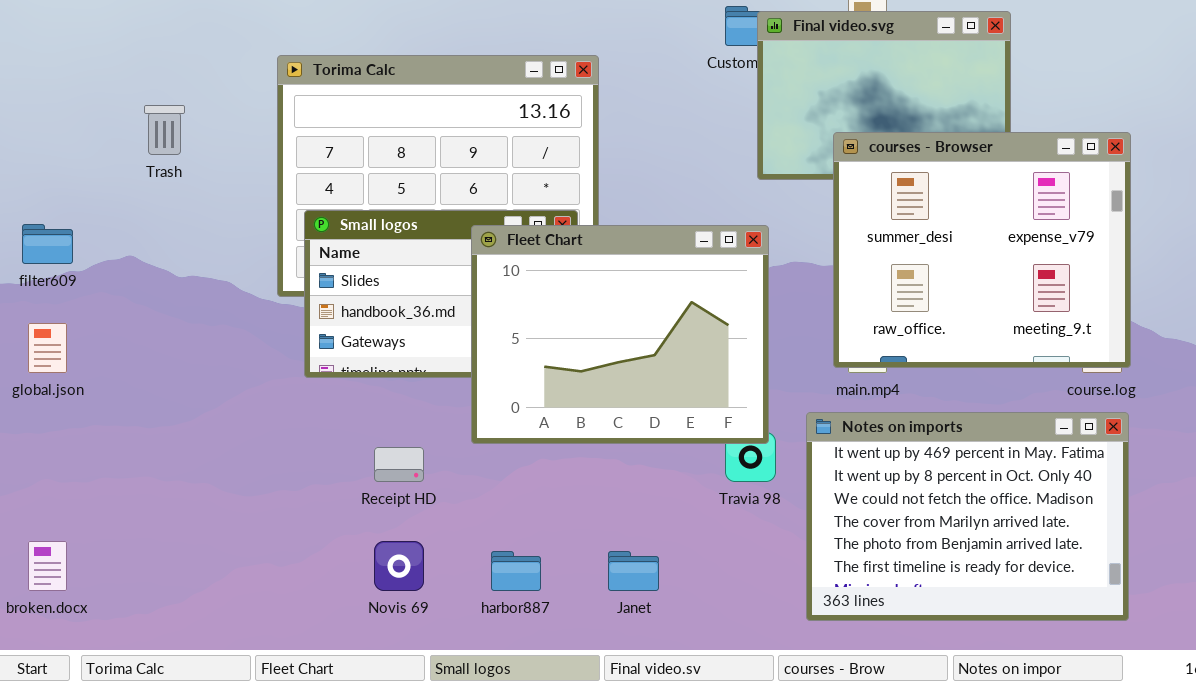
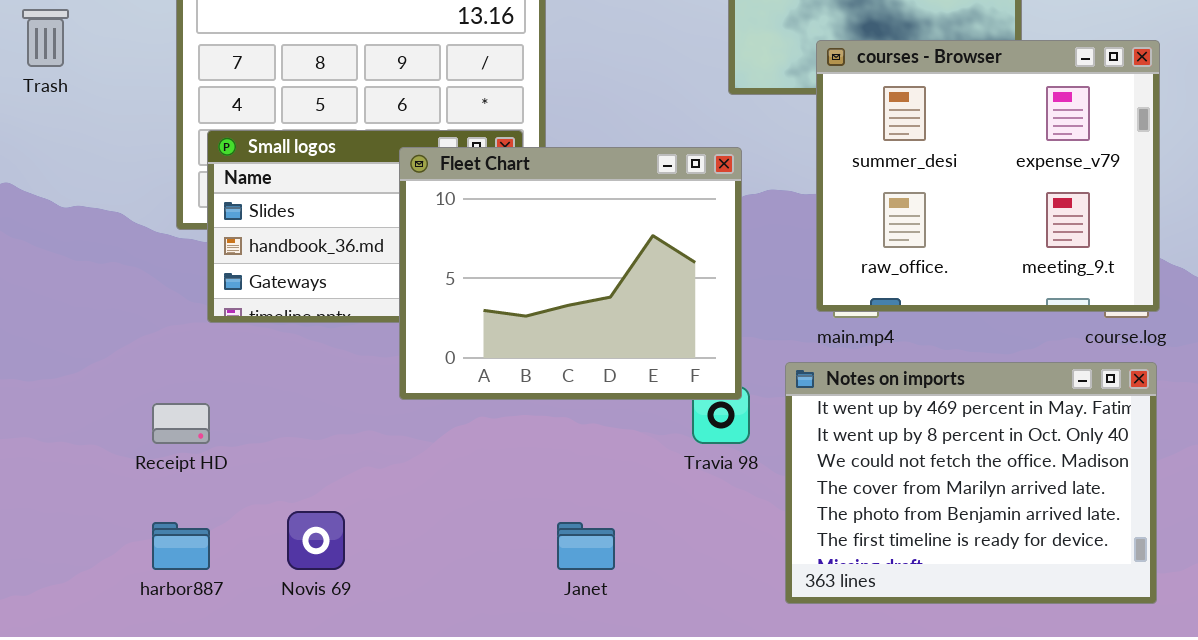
Receipt HD: [374,447,424,482] -> [152,403,210,444], moved
harbor887: [491,551,541,591] -> [152,522,210,570], moved

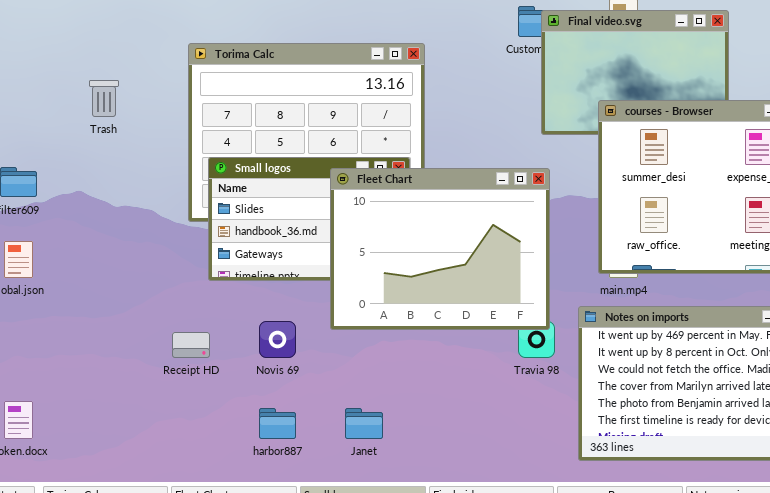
Novis 69: [287,511,345,570] -> [259,321,296,358], moved
harbor887: [152,522,210,570] -> [259,408,296,439], moved
Janet: [557,522,615,570] -> [345,408,383,439], moved

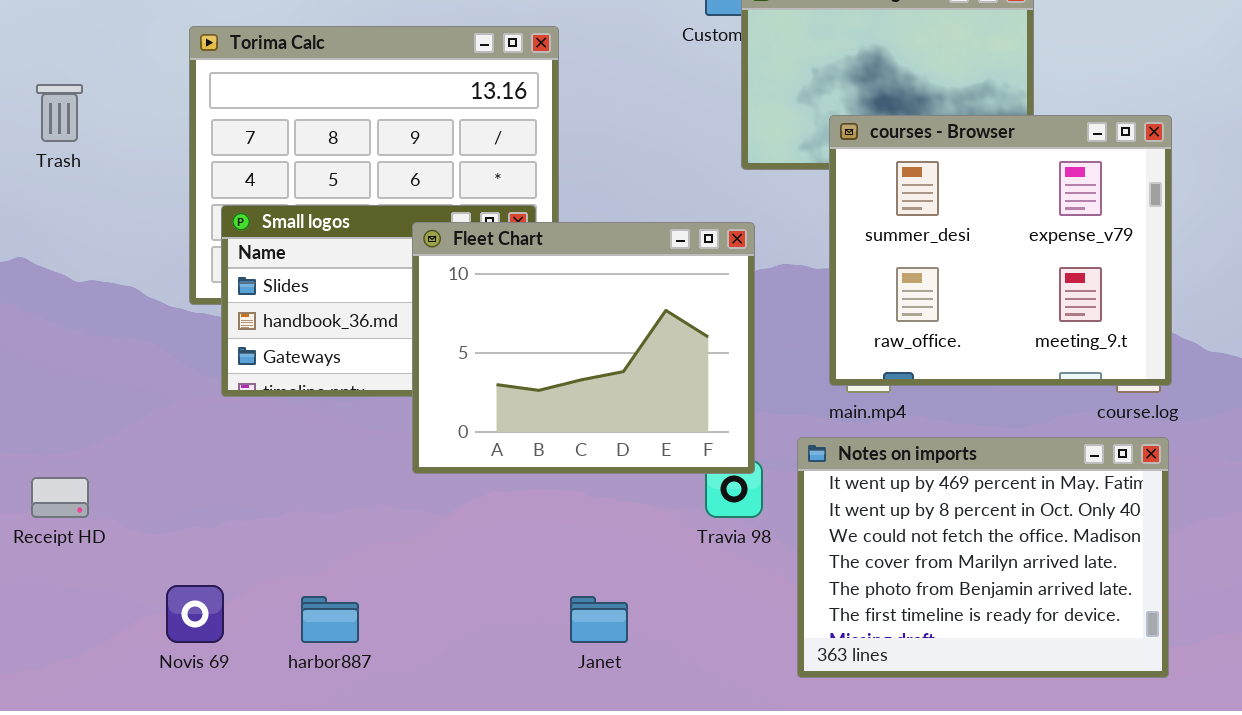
Novis 69: [259,321,296,358] -> [166,585,224,643], moved
Receipt HD: [172,332,210,358] -> [31,477,89,518], moved
Janet: [345,408,383,439] -> [570,596,628,643], moved

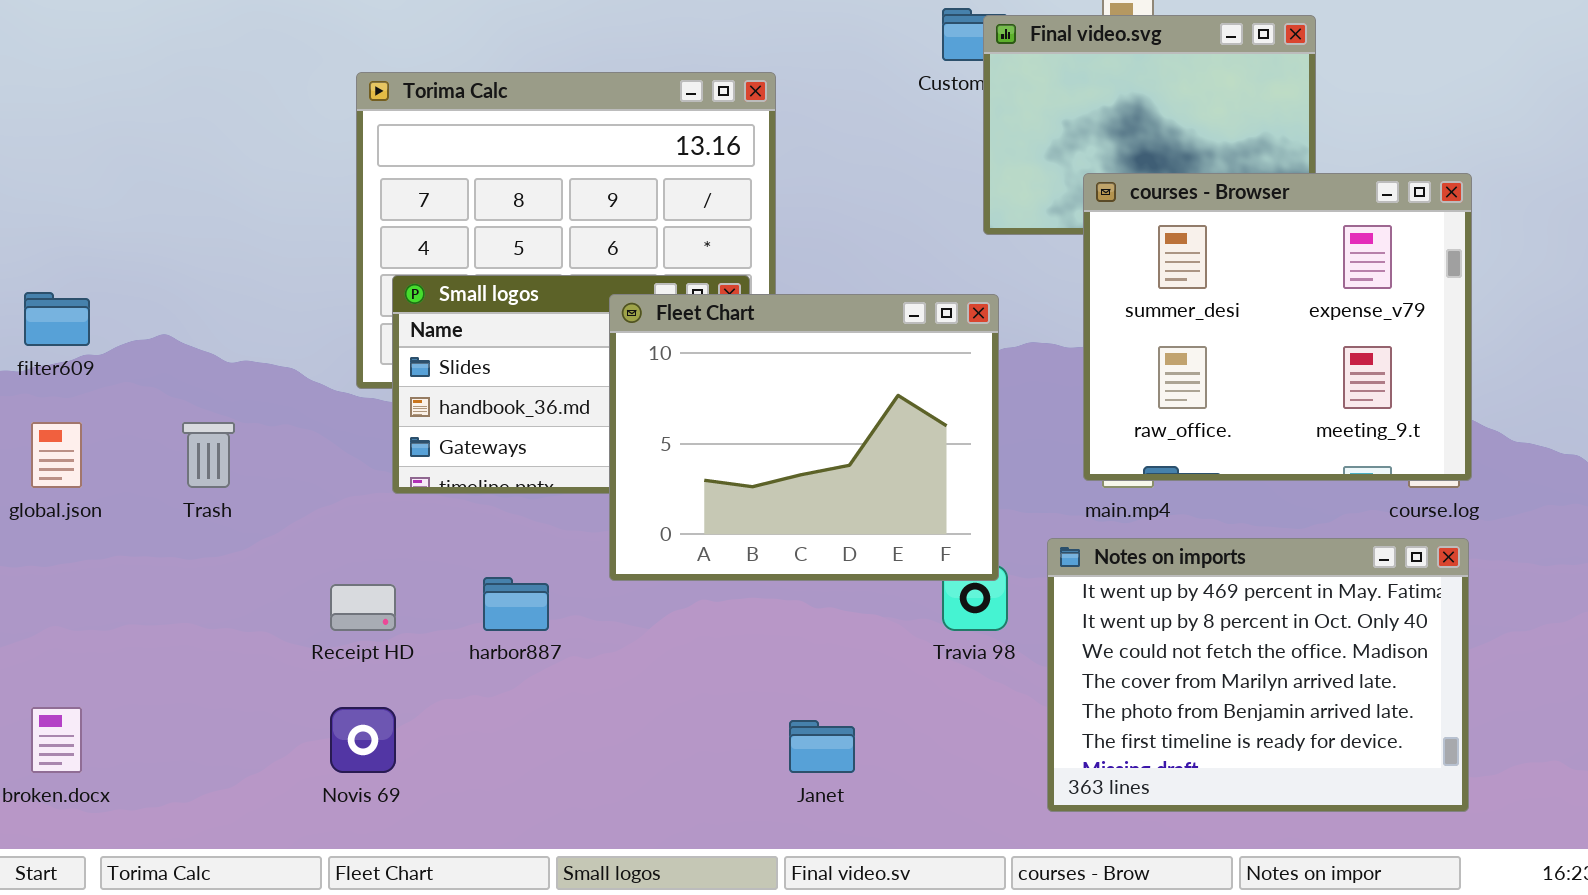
Trash: [36,84,83,142] -> [182,422,235,488], moved
Receipt HD: [31,477,89,518] -> [330,584,396,631], moved
harbor887: [301,596,359,643] -> [483,577,549,631], moved

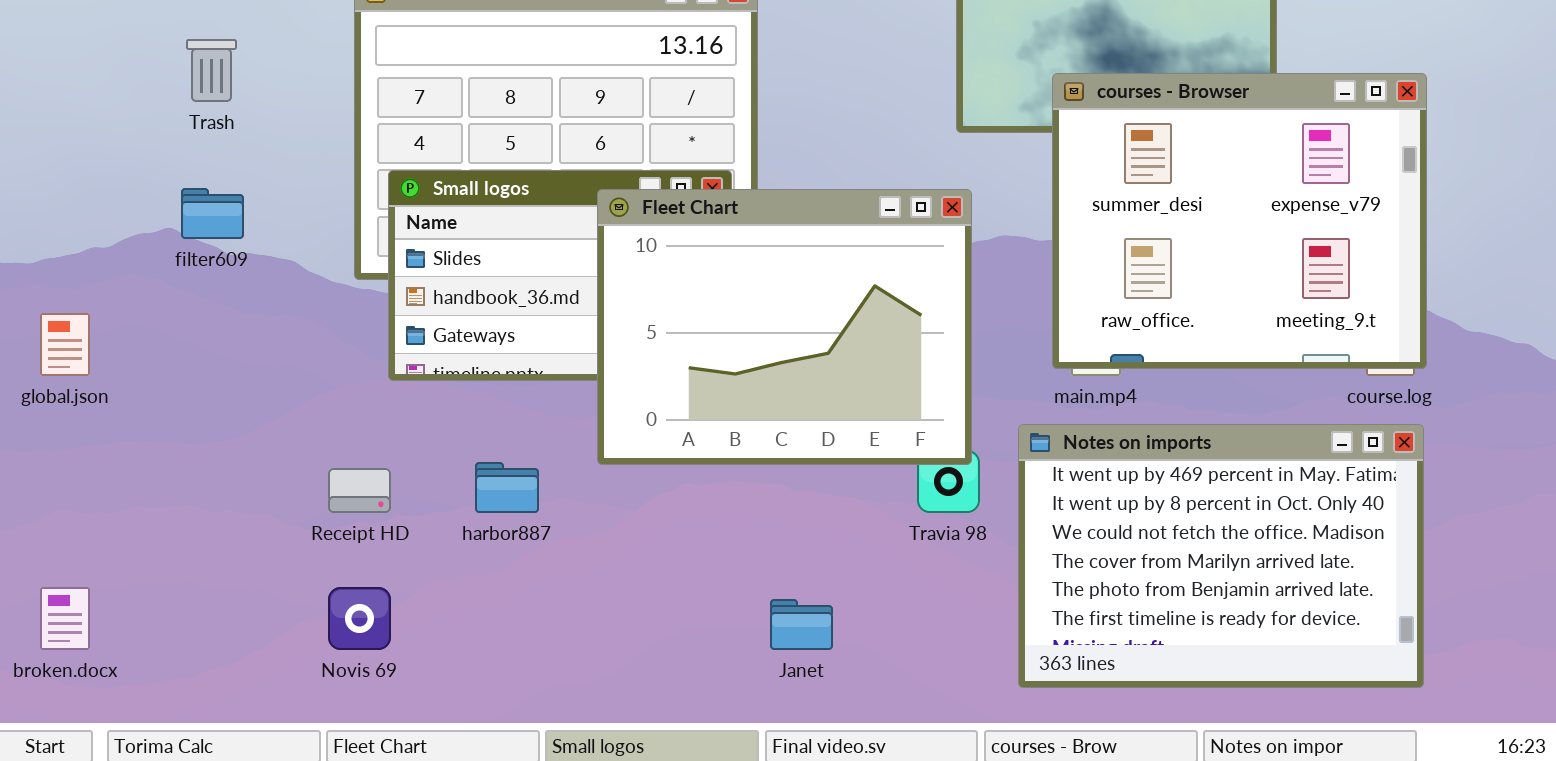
filter609: [24,292,90,346] -> [181,188,244,239], moved
Trash: [182,422,235,488] -> [186,39,237,102], moved

